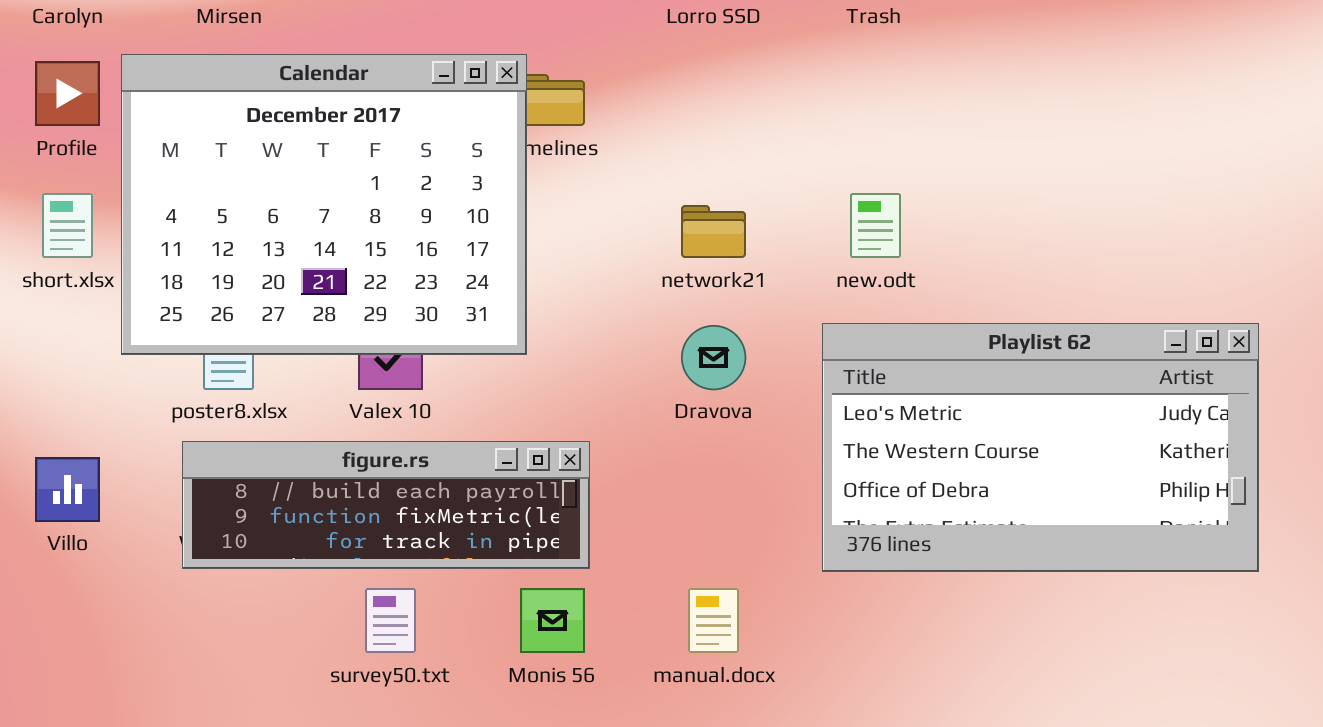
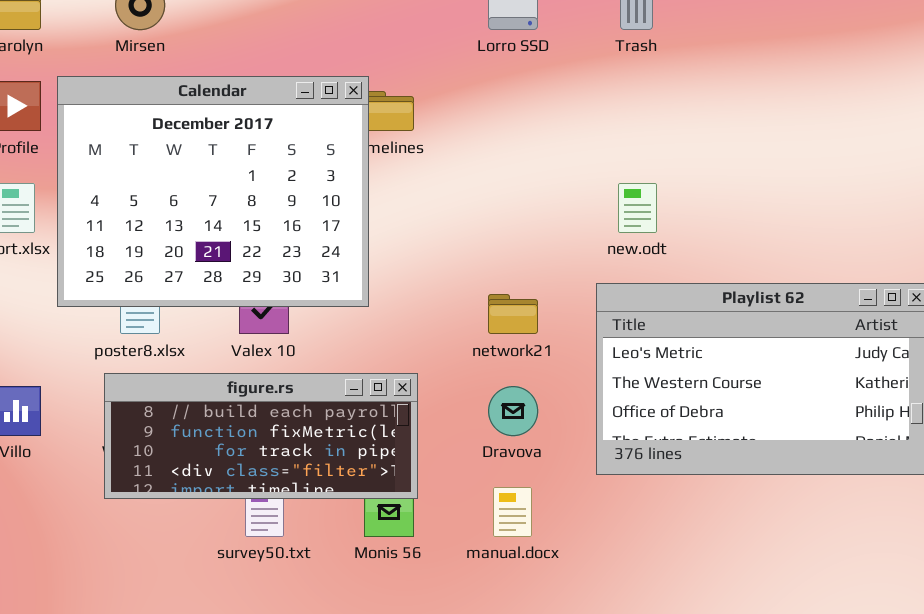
network21: [681,205,746,258] -> [488,294,538,334], moved
Dravova: [681,325,746,390] -> [488,386,538,436], moved
figure.rs: [182,441,590,569] -> [104,373,418,499], resized

